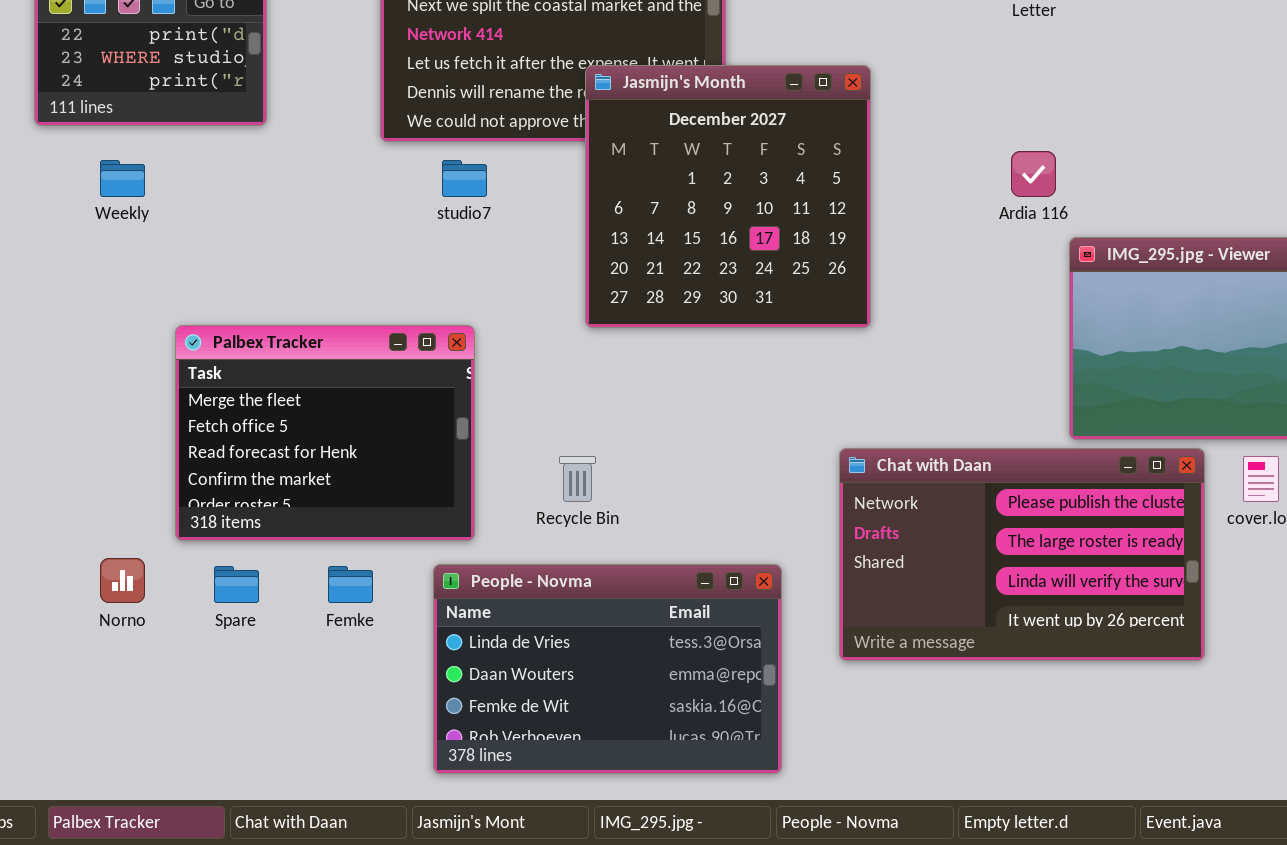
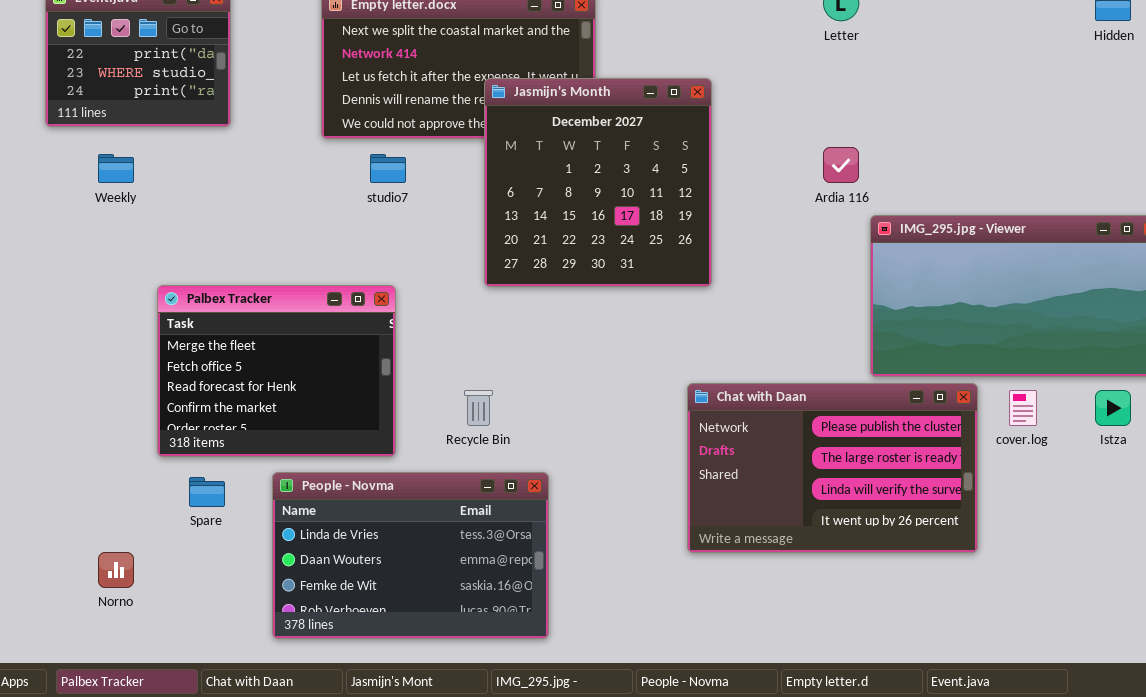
Norno: [100,558,145,603] -> [98,552,134,588], moved
People - Novma: [433,564,782,774] -> [272,472,549,639], moved

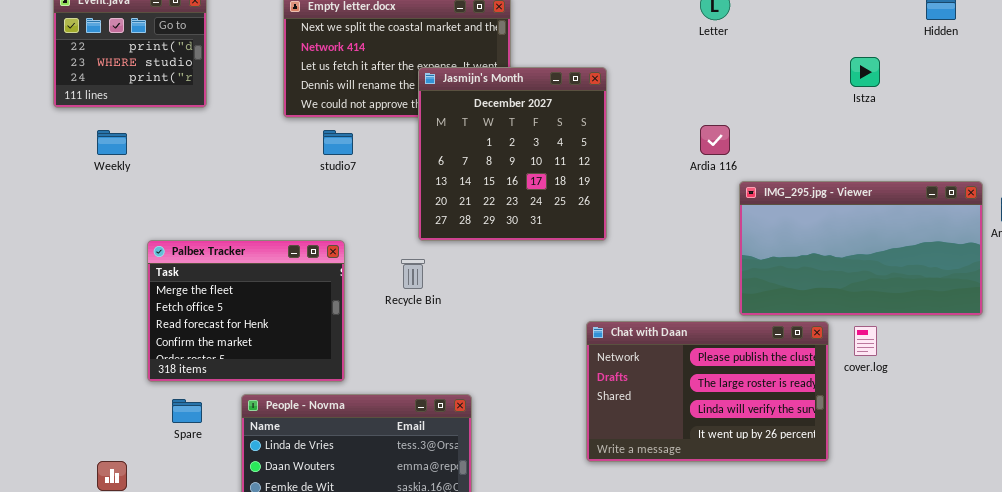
Recycle Bin: [464,390,493,426] -> [401,259,425,289], moved
Istza: [1095,390,1131,426] -> [850,57,880,87], moved

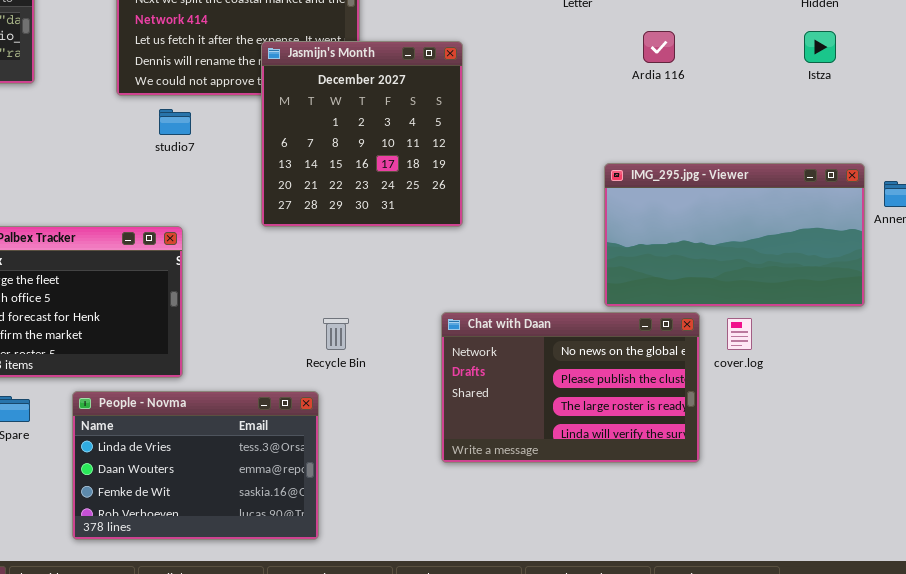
Istza: [850,57,880,87] -> [804,31,836,63], moved
Ardia 116: [700,125,730,155] -> [643,31,675,63], moved
Recycle Bin: [401,259,425,289] -> [323,318,349,350], moved
Chat with Daan: [586,321,829,462] -> [441,312,700,463], scrolled up 1 row

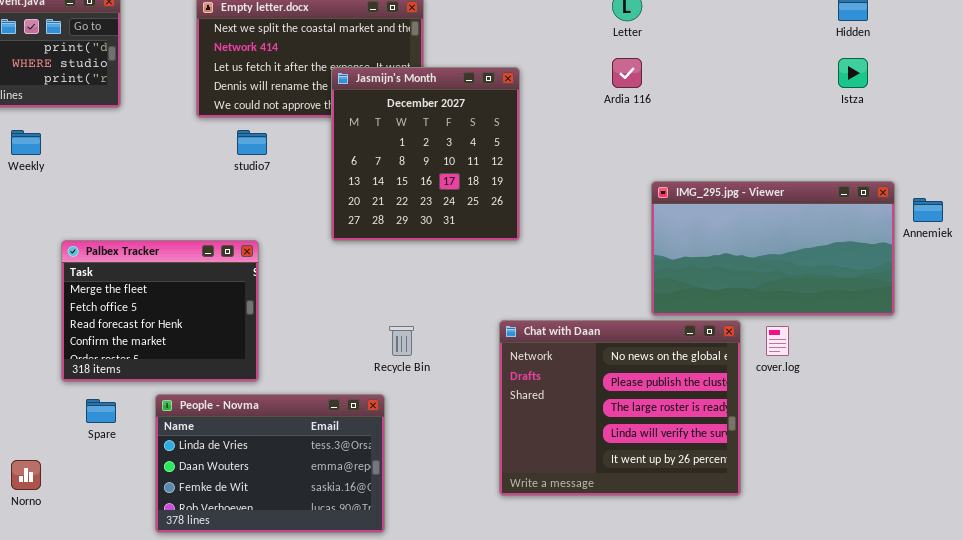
Ardia 116: [643,31,675,63] -> [612,58,642,88], moved
Chat with Daan: [441,312,700,463] -> [499,320,741,496], resized

